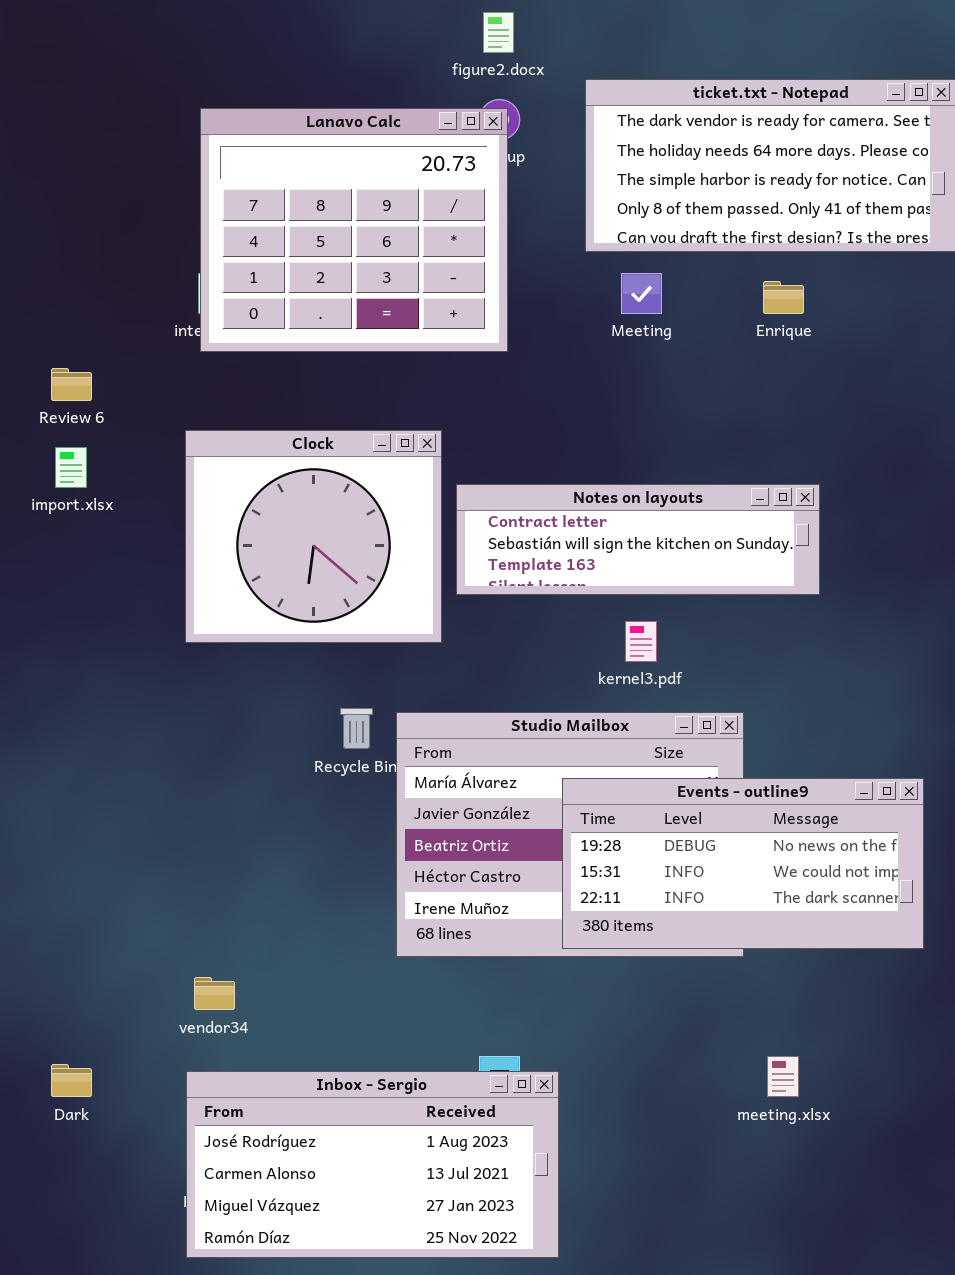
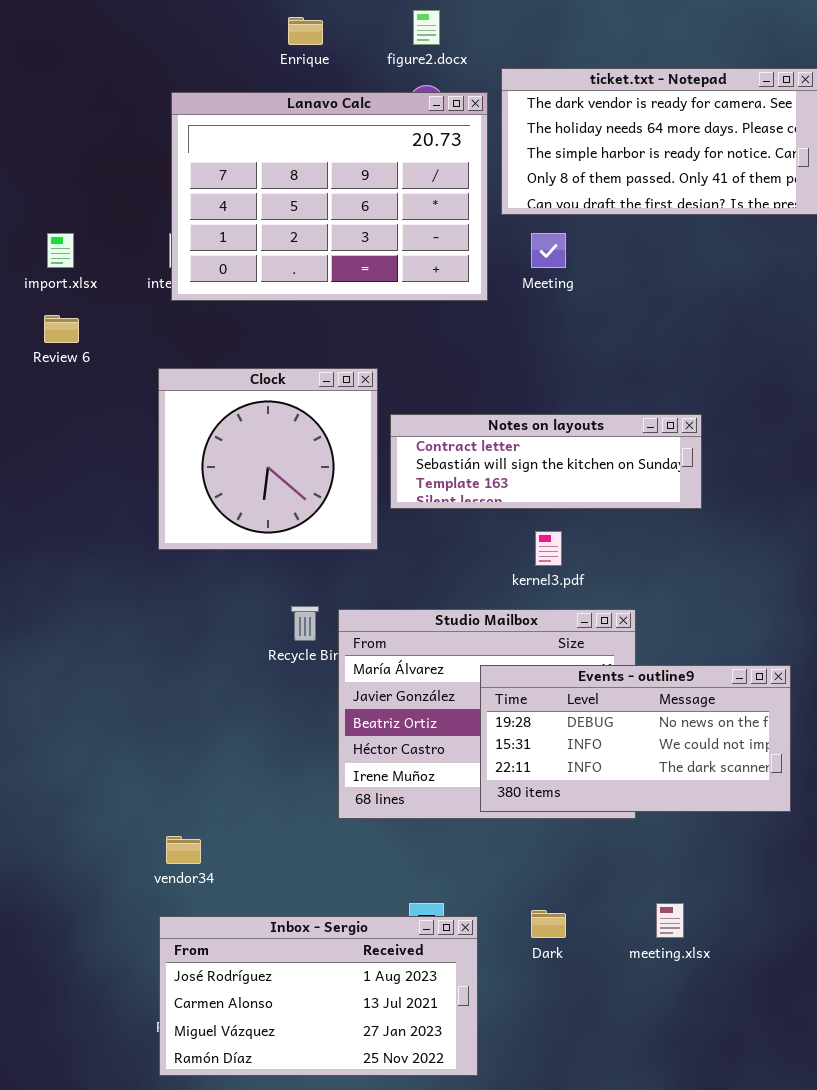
Lanavo Calc: [200,108,508,352] -> [171,92,488,301], resized
Enrique: [763,281,804,314] -> [288,17,323,45], moved
import.xlsx: [55,447,87,488] -> [47,233,74,268], moved
Dark: [51,1064,92,1097] -> [531,910,566,938], moved

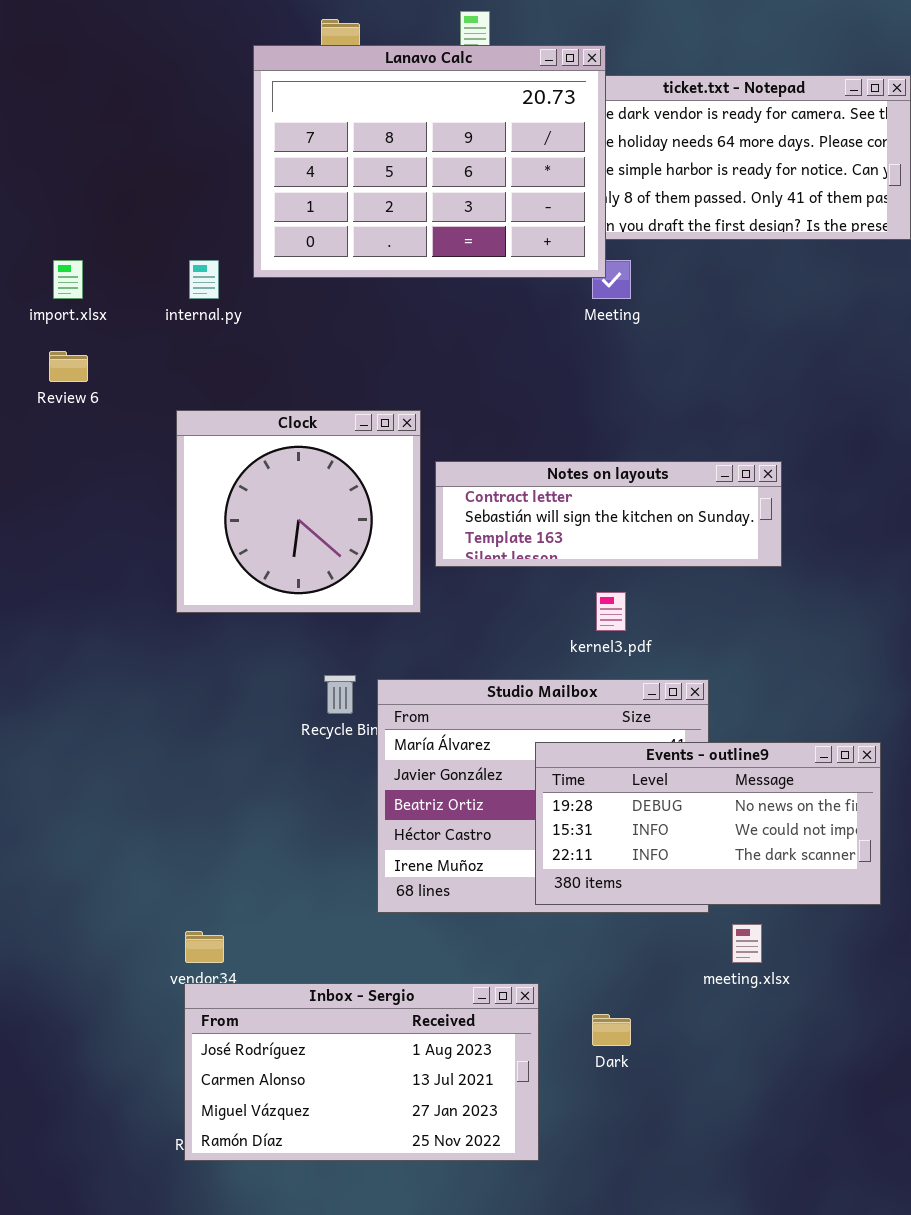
Lanavo Calc: [171,92,488,301] -> [253,45,606,278], moved
meeting.xlsx: [656,903,684,938] -> [732,924,762,963], moved
Inbox - Sergio: [159,916,478,1076] -> [184,983,539,1161], moved

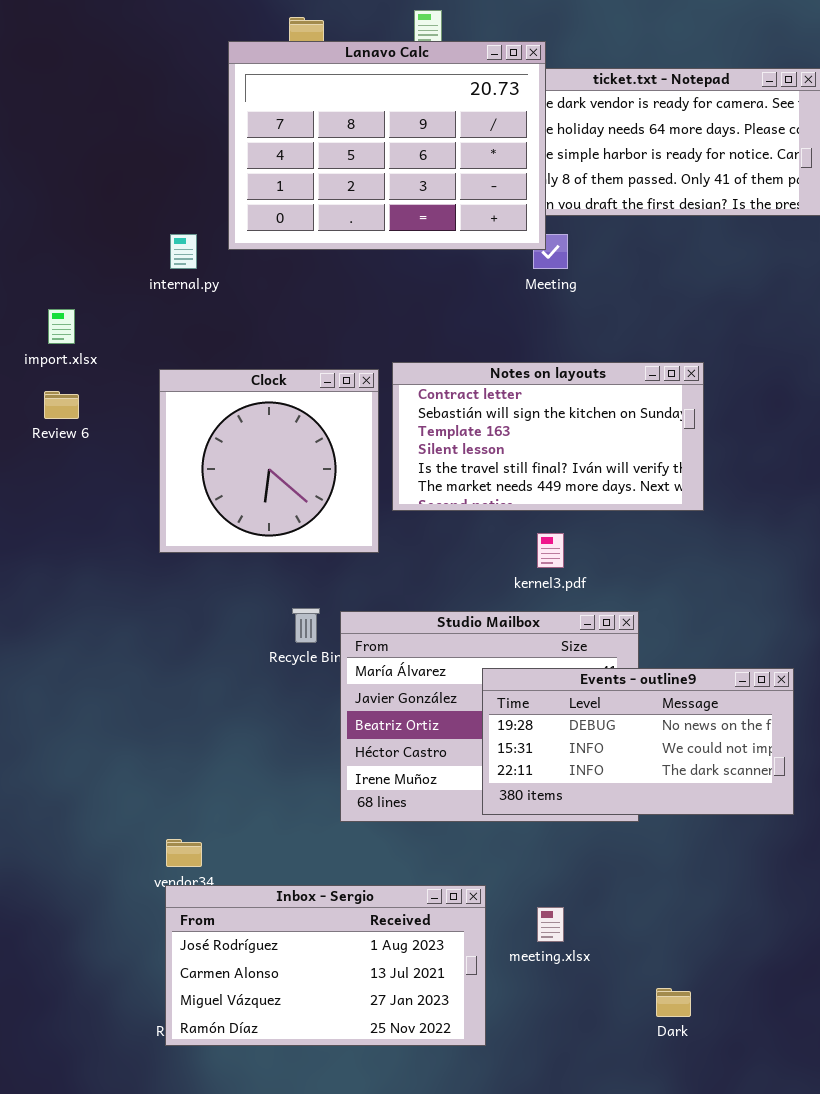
import.xlsx: [53,260,83,299] -> [48,309,75,344], moved
Review 6: [49,351,88,382] -> [44,391,79,419], moved
Notes on layouts: [435,461,782,567] -> [392,362,704,511], resized
meeting.xlsx: [732,924,762,963] -> [537,907,564,942], moved
Dark: [592,1014,631,1046] -> [656,988,691,1017], moved

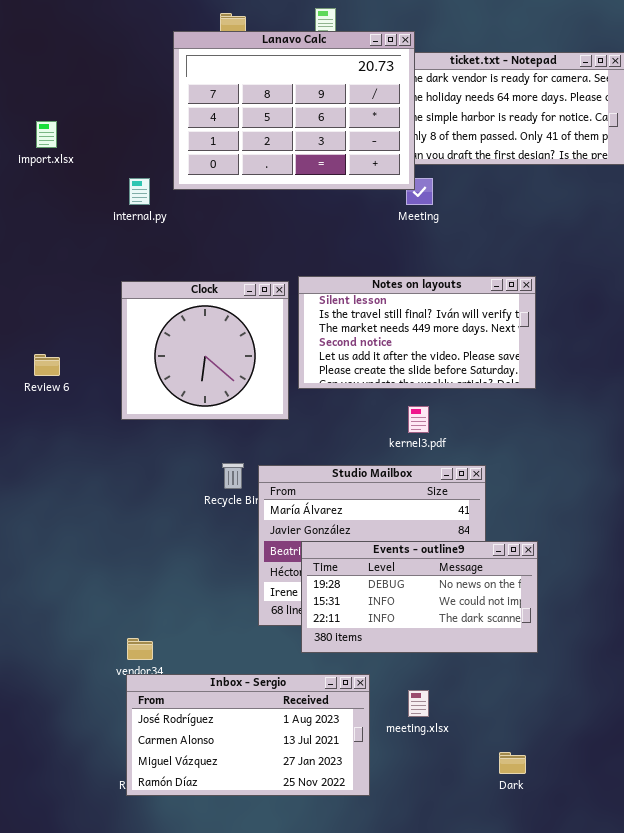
import.xlsx: [48,309,75,344] -> [36,121,57,148], moved
Notes on layouts: [392,362,704,511] -> [298,276,536,389], scrolled down 3 rows
Review 6: [44,391,79,419] -> [34,354,60,376], moved
Events - outline9: [482,668,794,815] -> [301,541,538,653], moved

